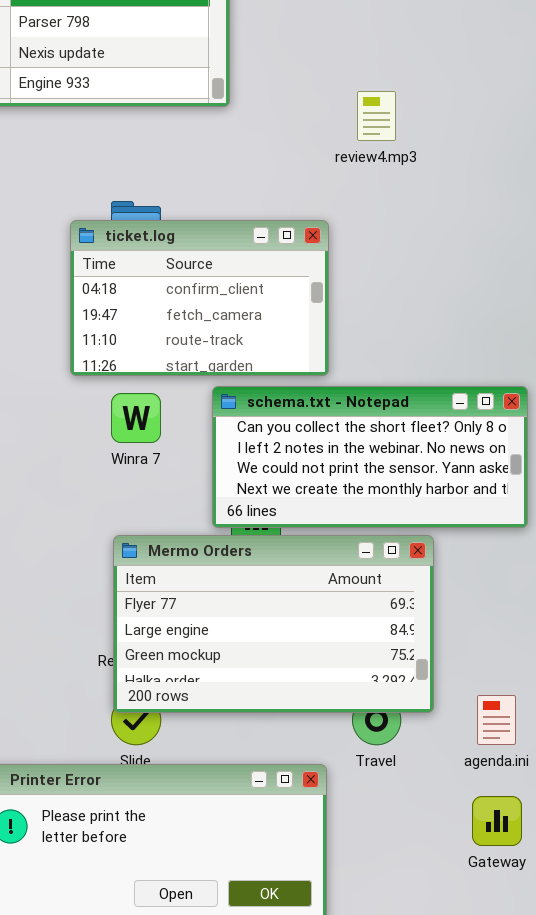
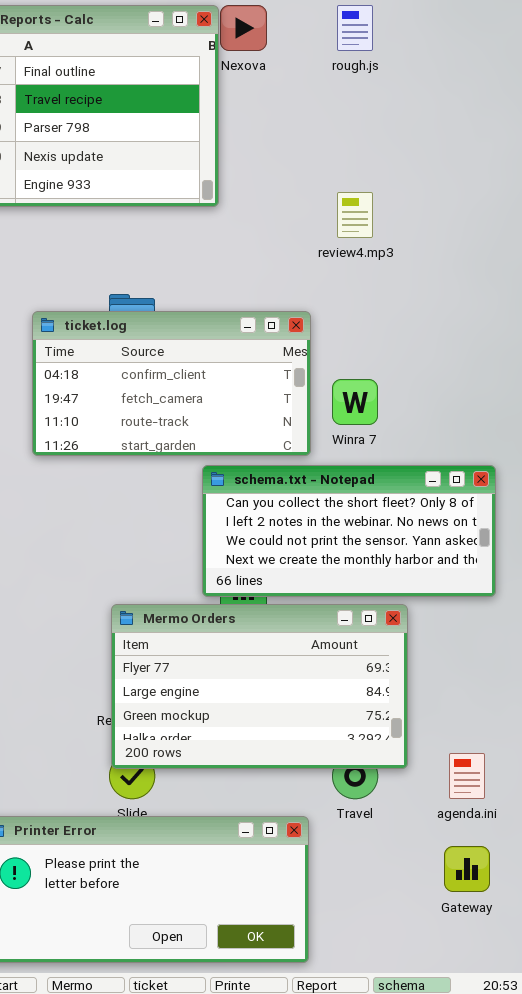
ticket.log: [70,220,329,376] -> [32,311,311,456], resized
Winra 7: [111,393,161,443] -> [332,379,378,425], moved

